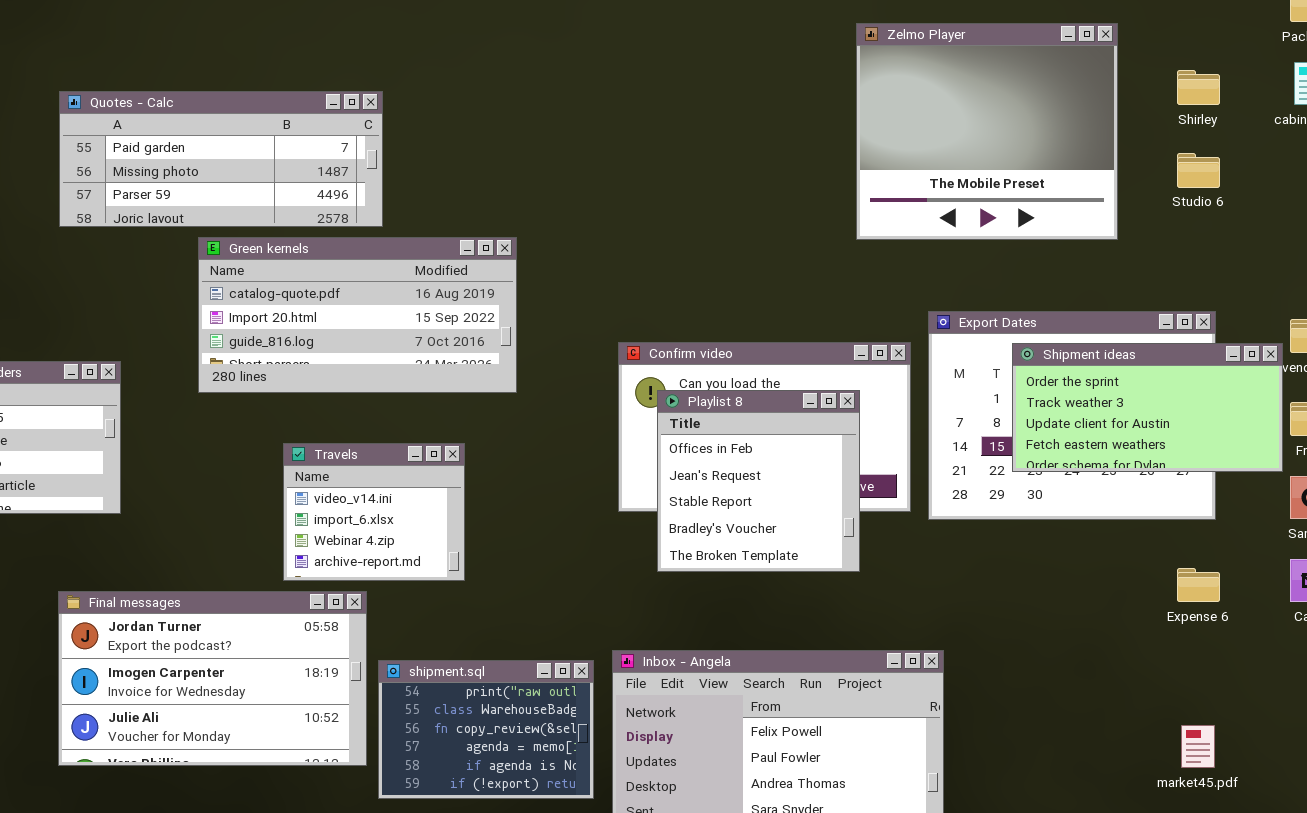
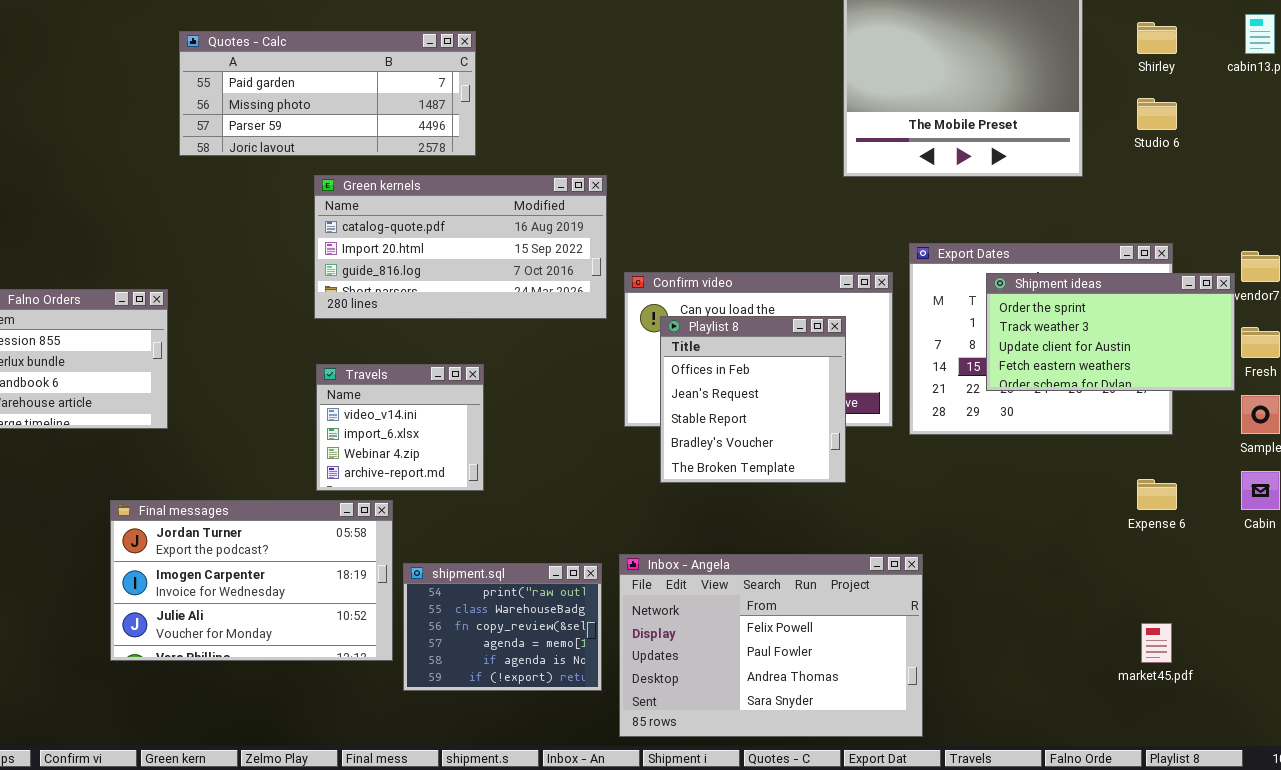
Quotes - Calc: [59,91,383,227] -> [179,31,476,156], moved
Green kernels: [198,237,517,393] -> [314,175,607,319], moved

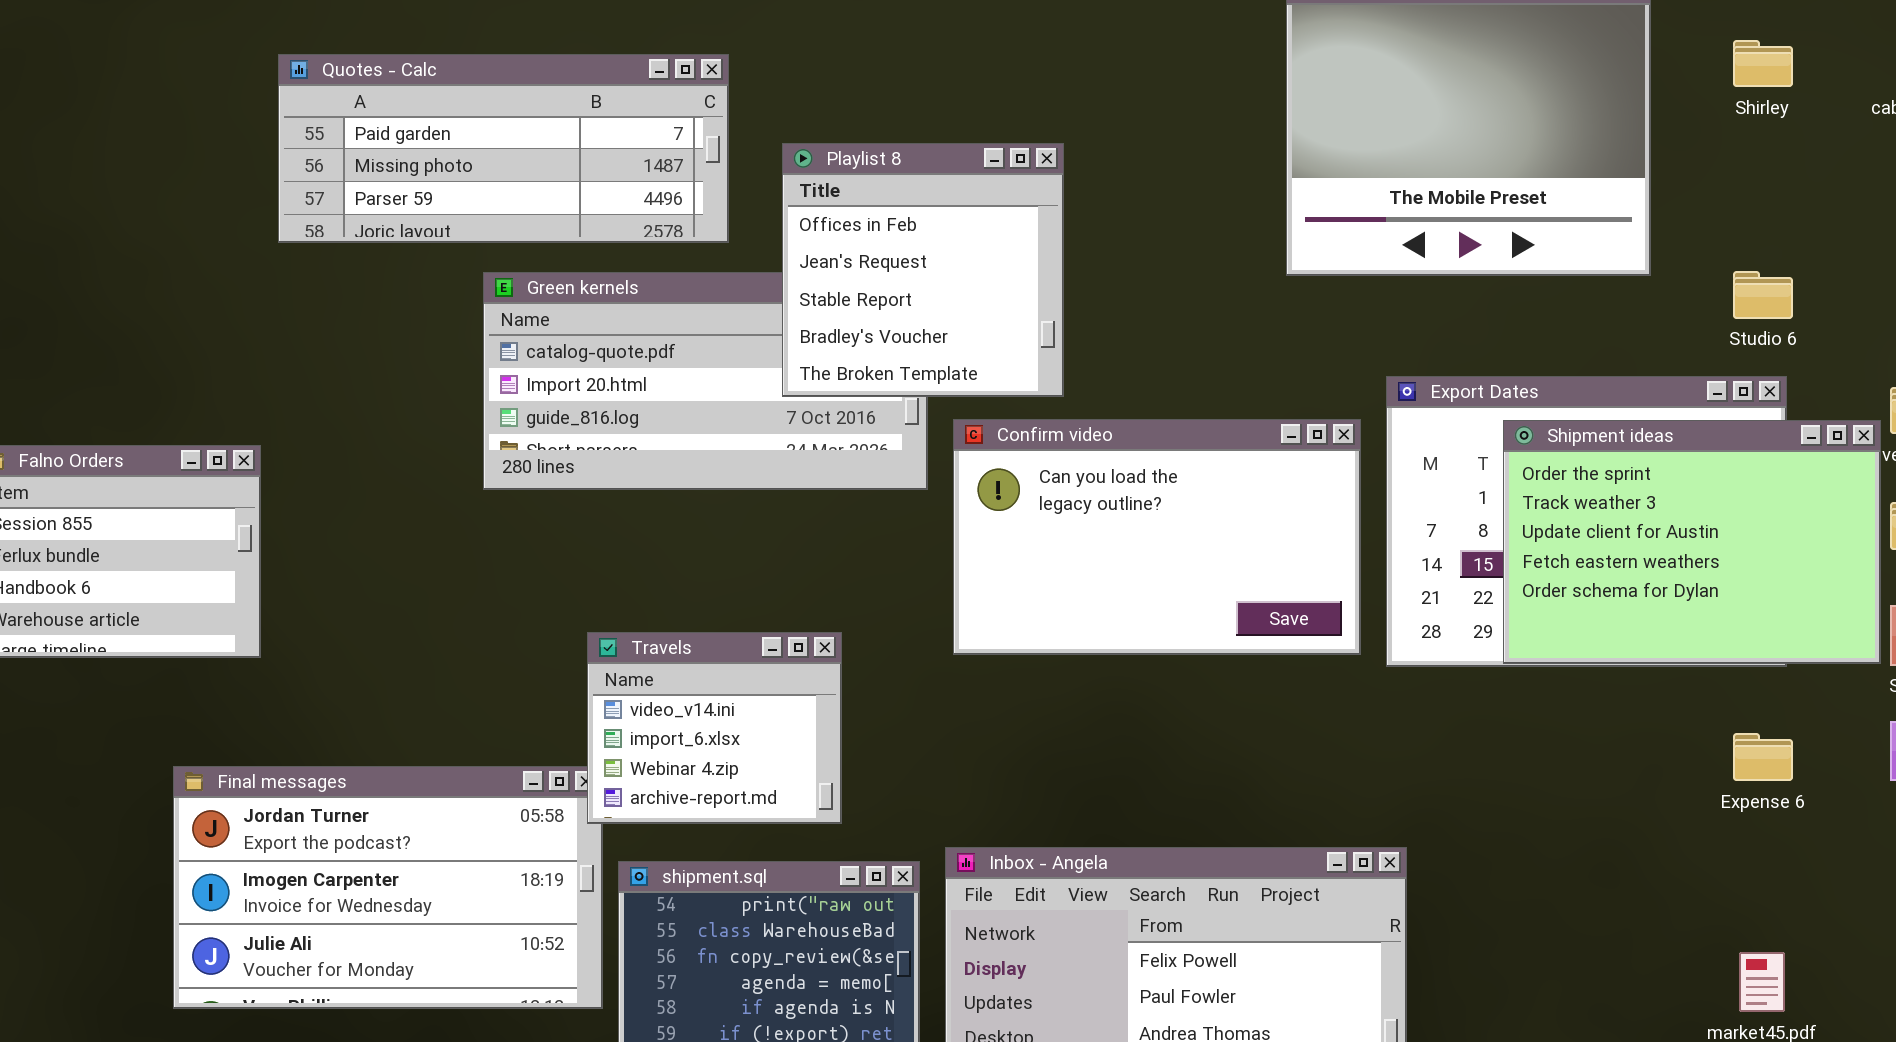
Studio 6: [1137,98,1177,130] -> [1733,271,1793,319], moved
Shipment ideas: [986,273,1235,391] -> [1503,420,1881,664], resized
Playlist 8: [660,316,846,483] -> [782,143,1064,397], moved
Travels: [316,364,484,491] -> [587,632,842,824], moved

